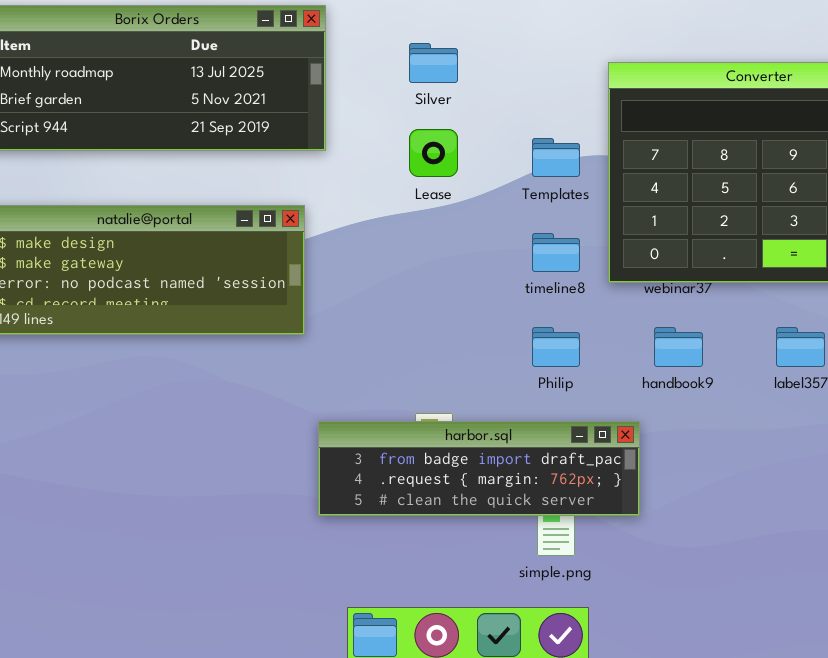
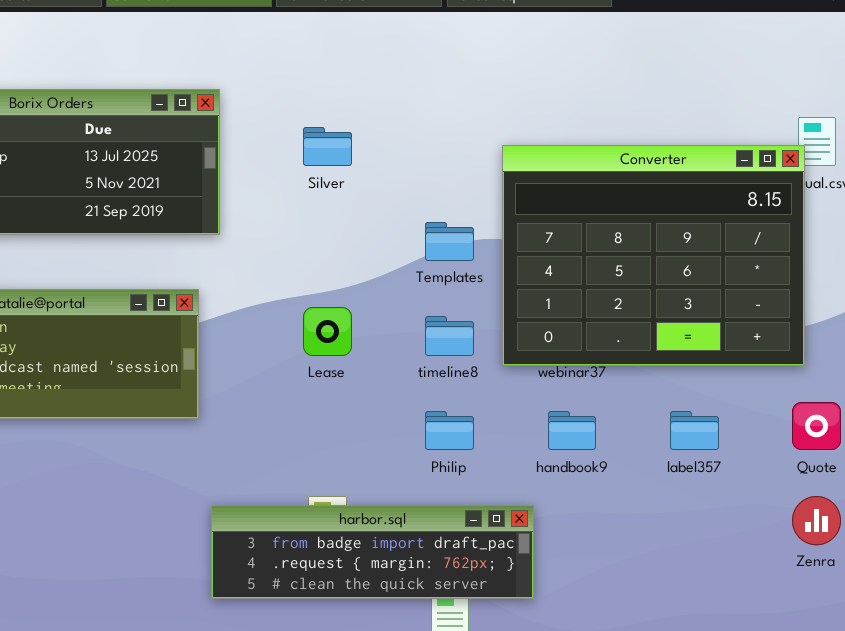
Lease: [409,129,458,177] -> [303,307,352,356], moved

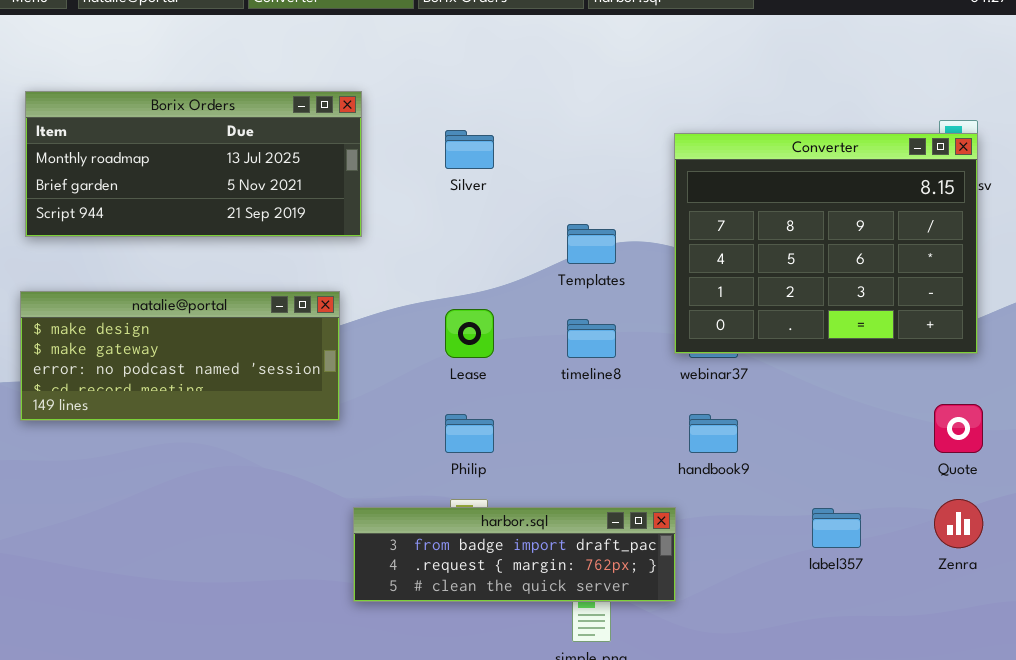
Converter: [502,145,805,366] -> [674,133,978,354], moved
Philip: [425,411,474,450] -> [445,414,494,453], moved
label357: [670,411,719,450] -> [812,508,861,548], moved

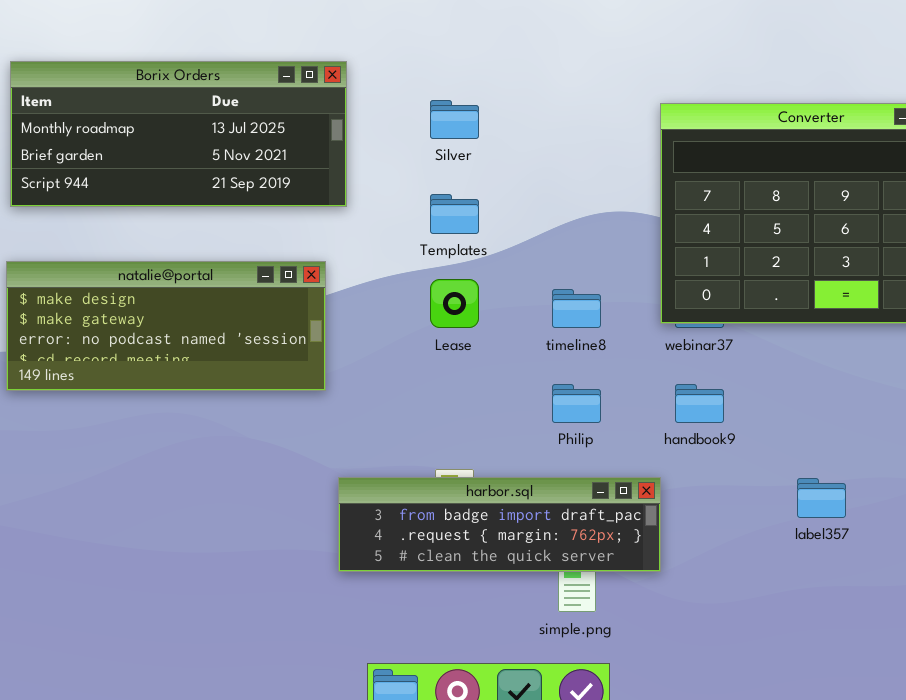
Templates: [567,224,616,264] -> [430,194,479,234], moved
Philip: [445,414,494,453] -> [552,384,601,423], moved

